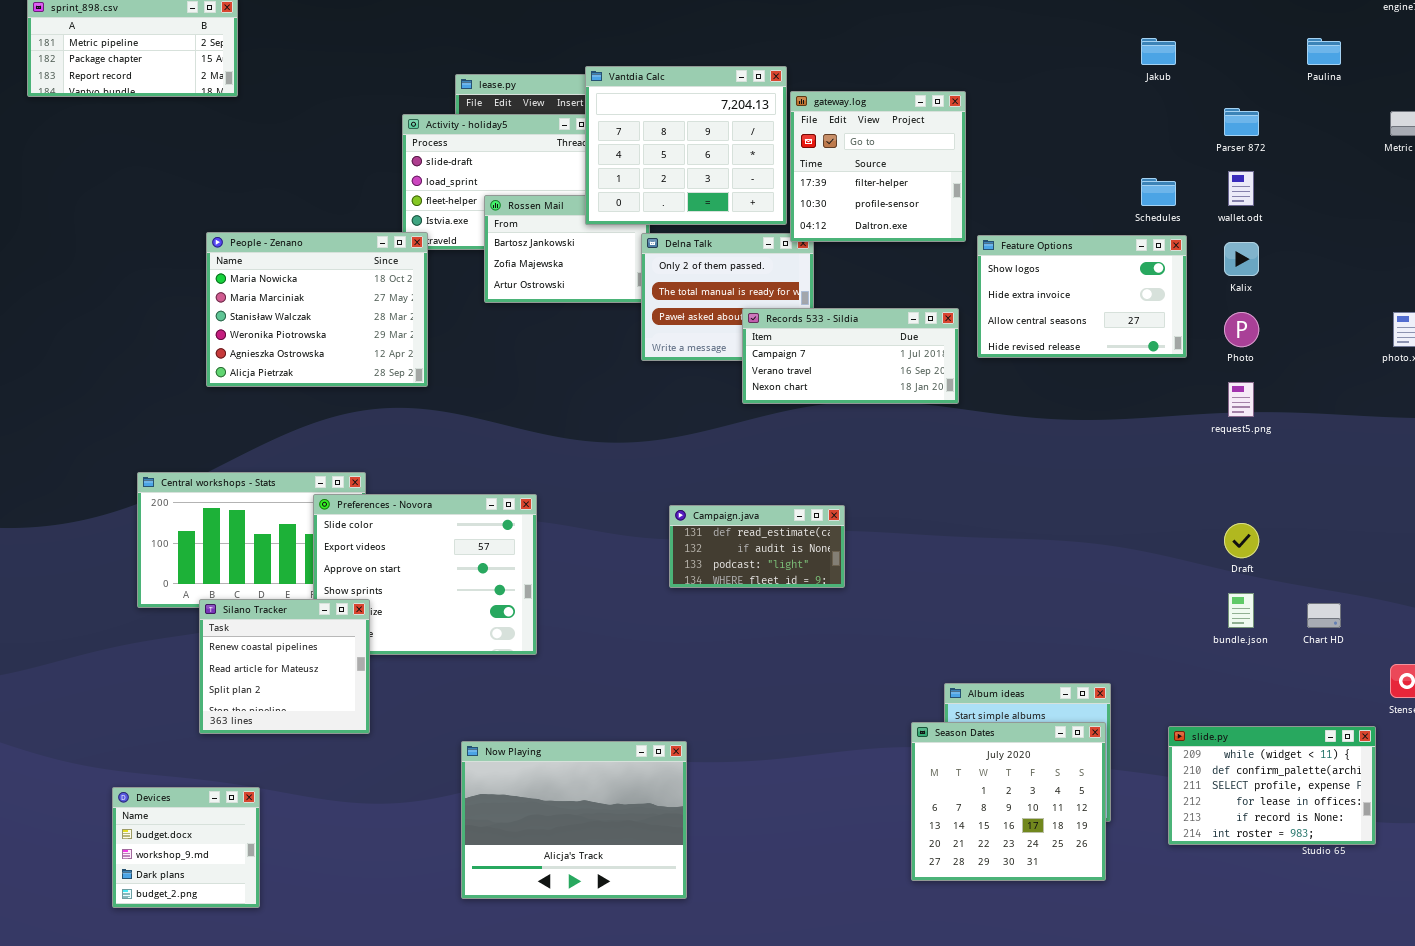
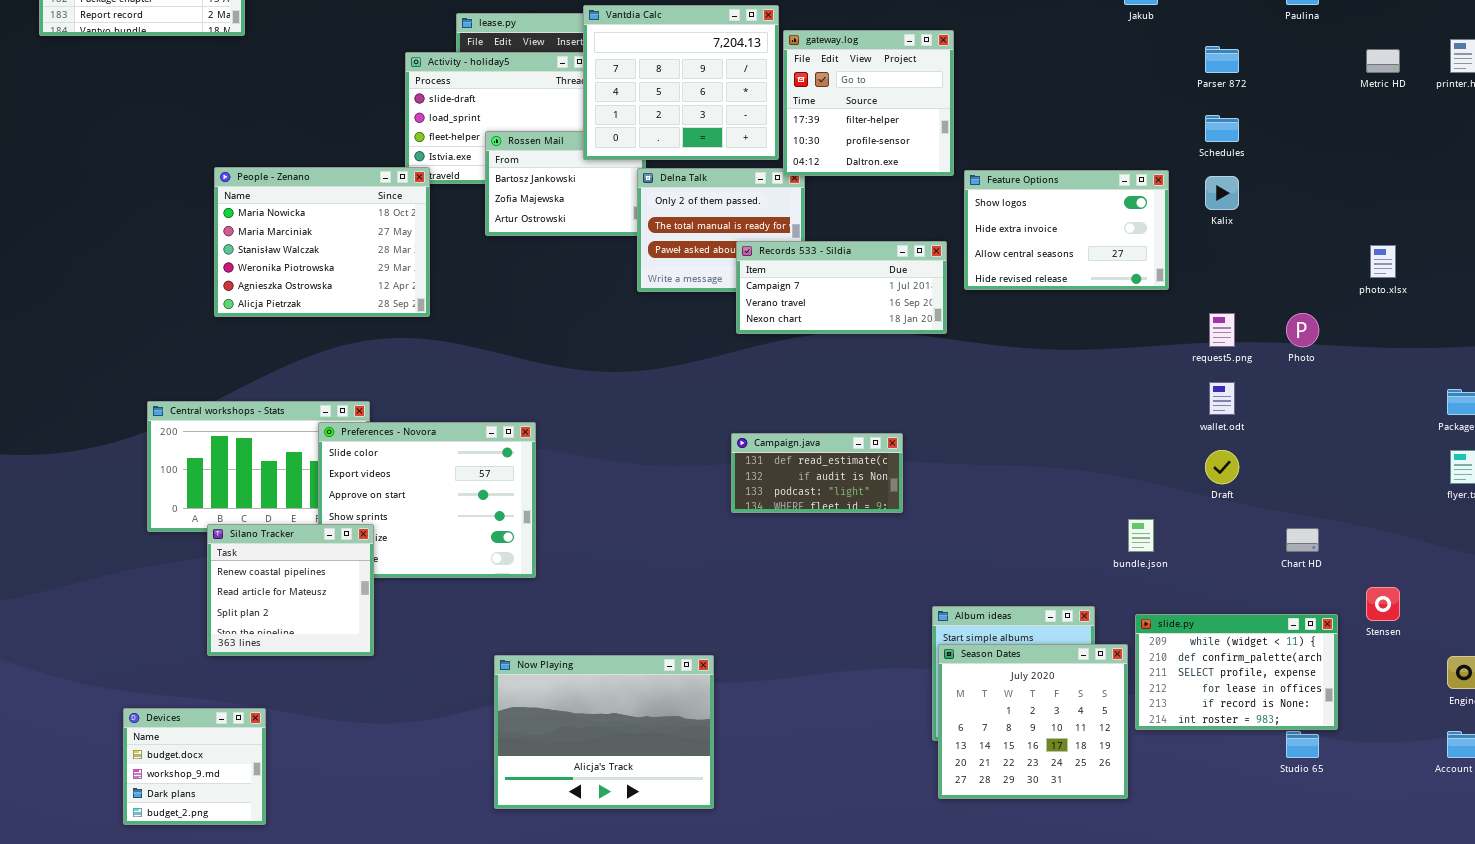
wallet.odt: [1228,171,1254,206] -> [1209,382,1235,415], moved
Schedules: [1141,178,1176,206] -> [1205,115,1239,142], moved
Photo: [1224,312,1259,347] -> [1286,313,1319,347], moved
Campaign.java: [669,505,845,588] -> [731,433,903,513], moved
bundle.json: [1228,593,1254,628] -> [1128,519,1154,552], moved
Season Dates: [911,722,1106,881] -> [938,644,1128,799], moved
slide.py: [1168,726,1376,845] -> [1135,614,1338,730], moved
Now Playing: [461,741,687,899] -> [494,655,714,809], moved

